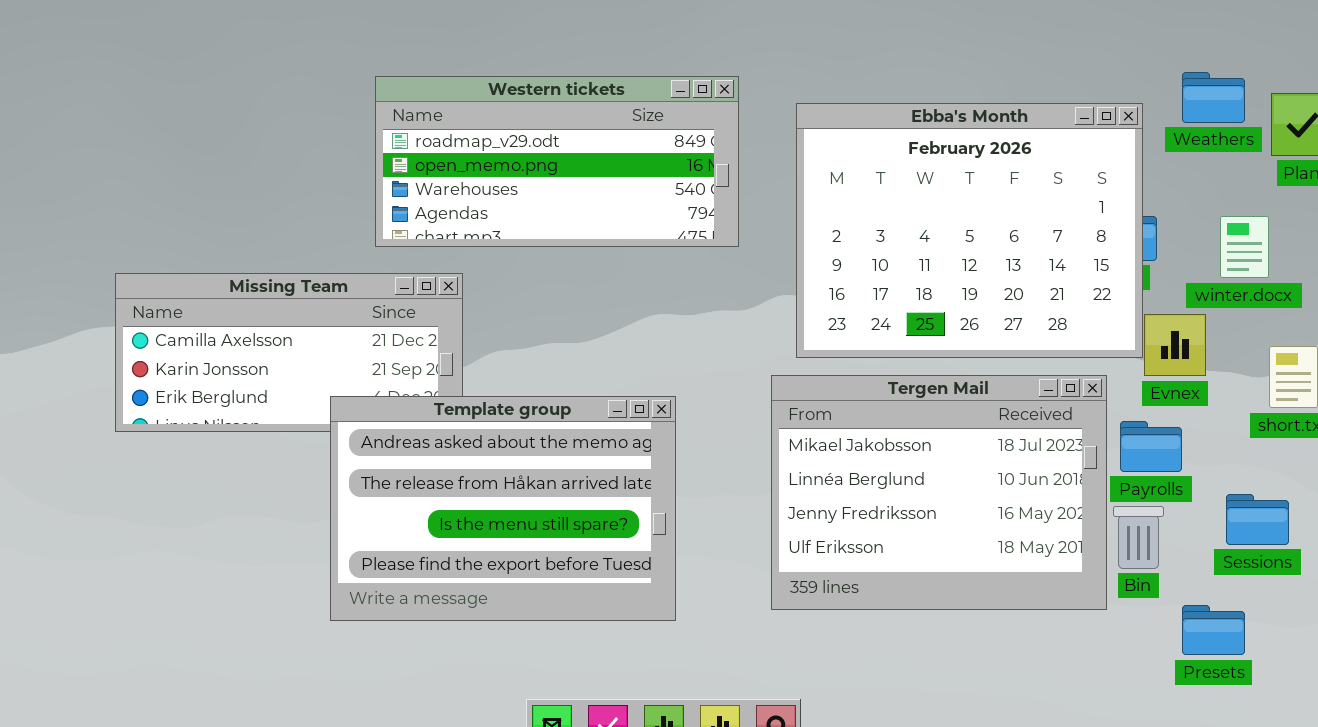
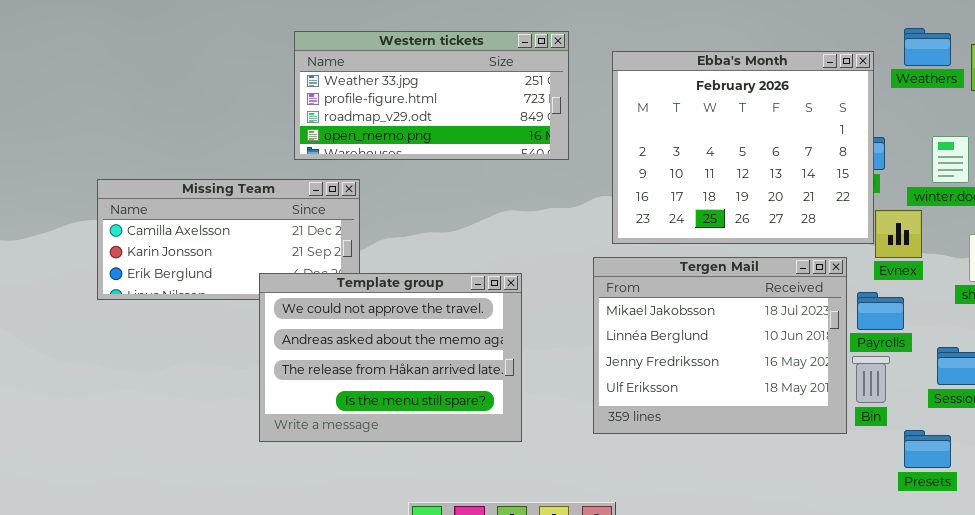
Western tickets: [375,76,739,247] -> [294,31,569,160], scrolled up 2 rows
Template group: [330,396,676,621] -> [259,273,522,442], scrolled up 1 row

